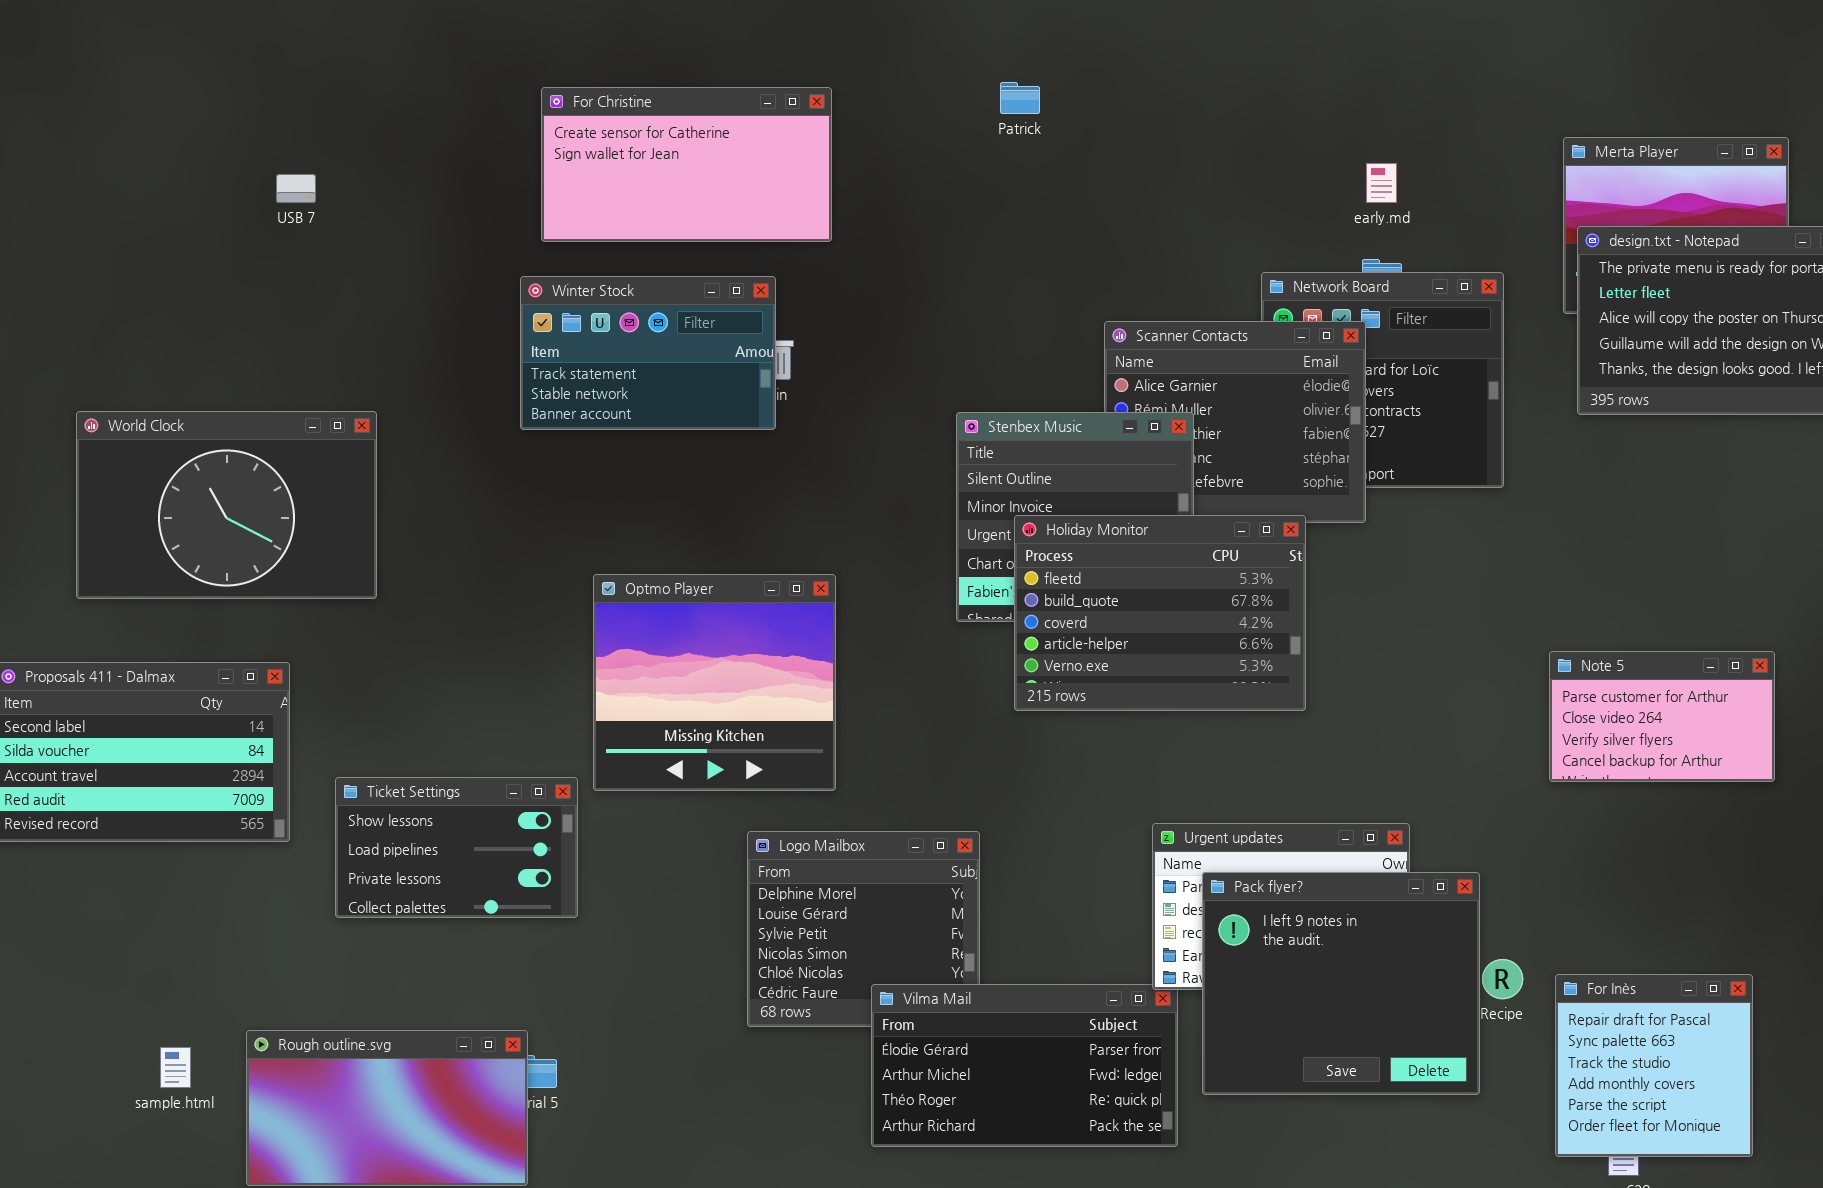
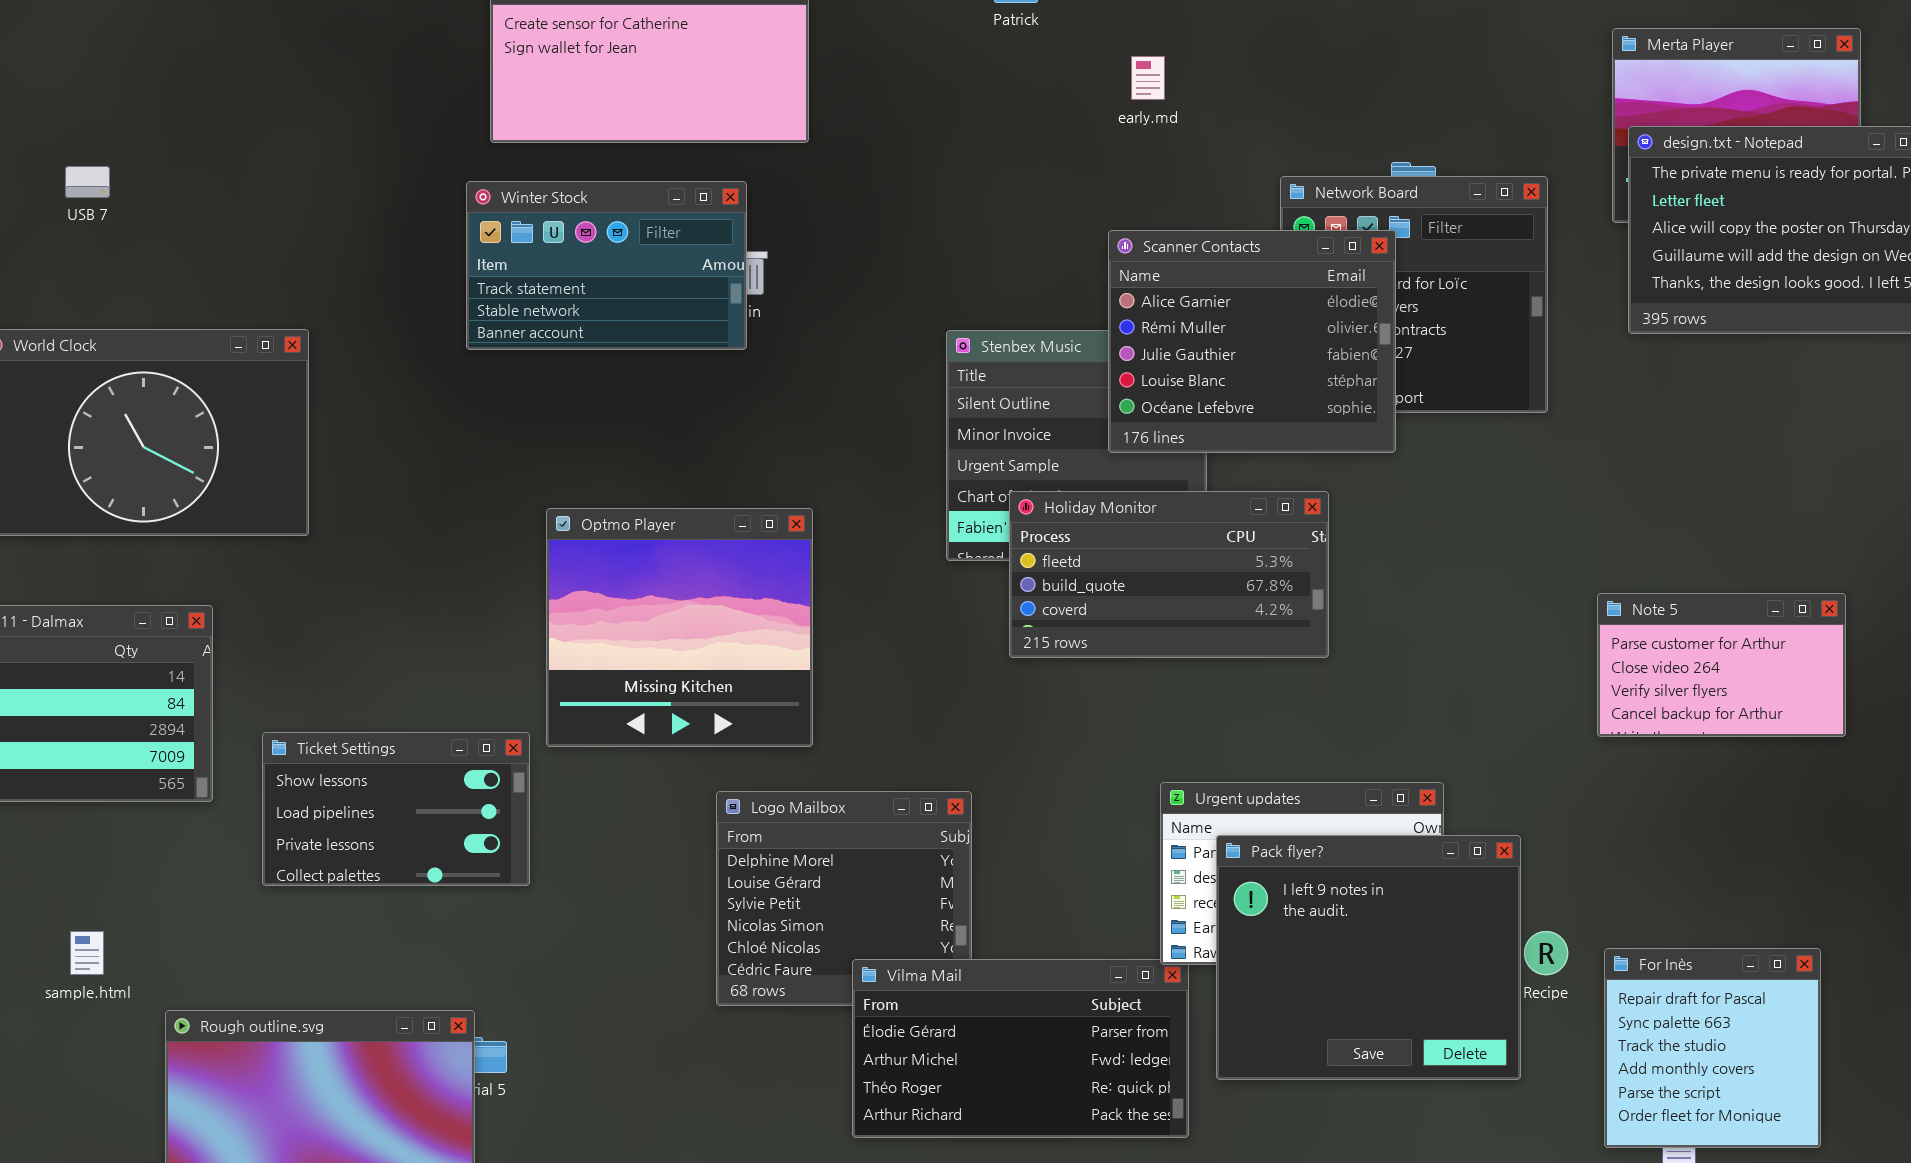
early.md: [1366,163,1397,203] -> [1131,56,1165,100], moved
USB 7: [276,174,316,203] -> [65,166,110,198], moved
Scanner Contacts: [1104,321,1366,523] -> [1108,230,1396,453], raised
Holiday Monitor: [1014,515,1306,711] -> [1009,491,1329,658], resized
sample.html: [160,1047,191,1088] -> [70,931,104,975], moved

